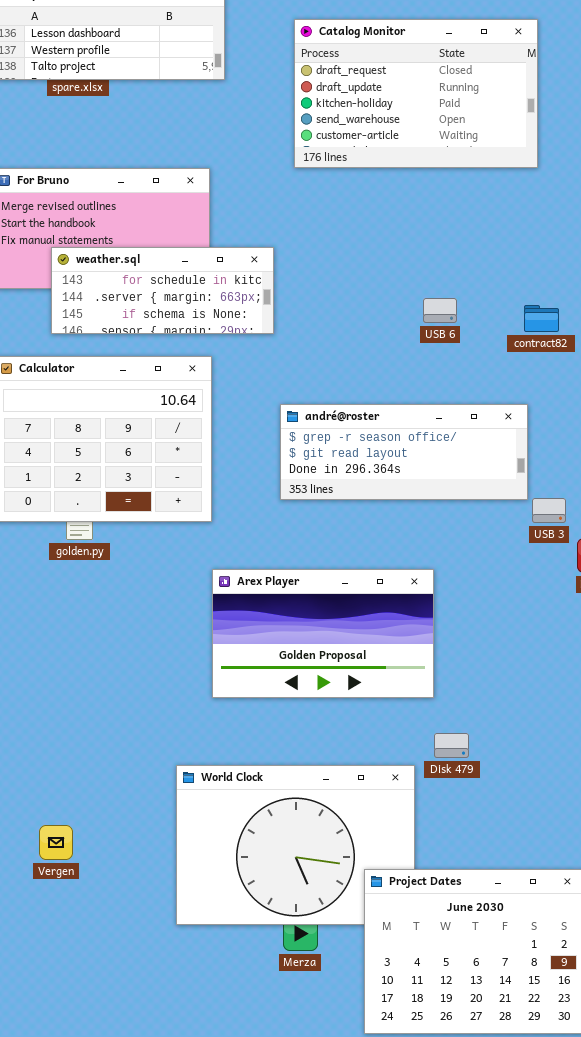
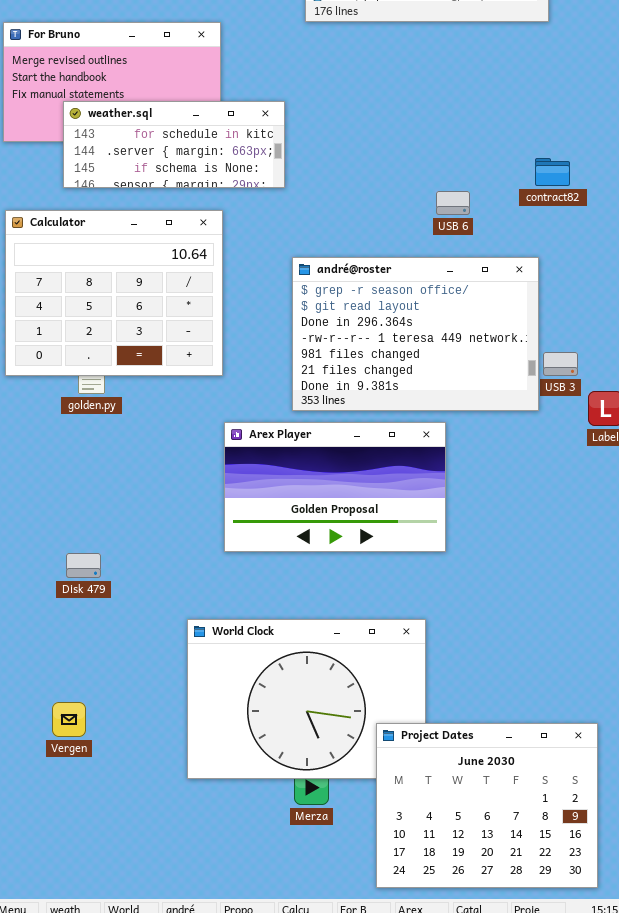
USB 6: [423,298,457,323] -> [436,191,470,215], moved
andré@roster: [280,404,528,500] -> [292,257,539,411], resized
Disk 479: [434,733,469,758] -> [66,553,101,578], moved
Vergen: [39,825,73,860] -> [52,702,86,737], moved

